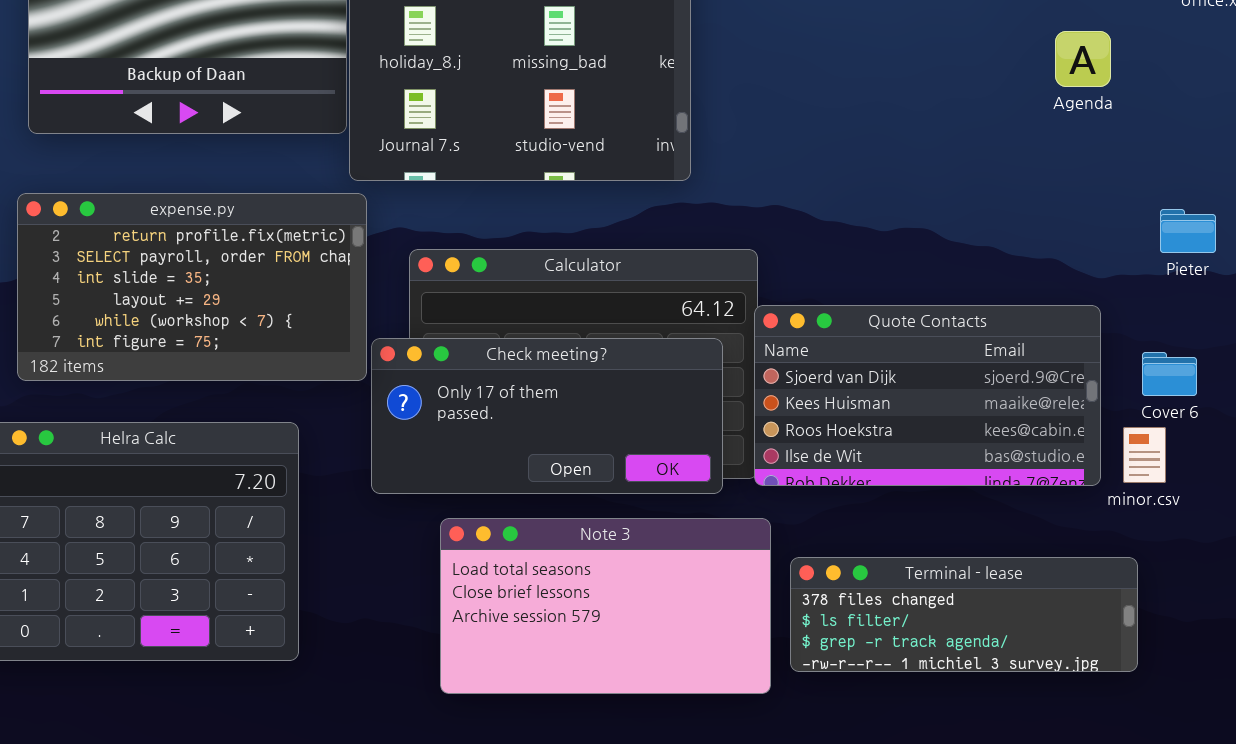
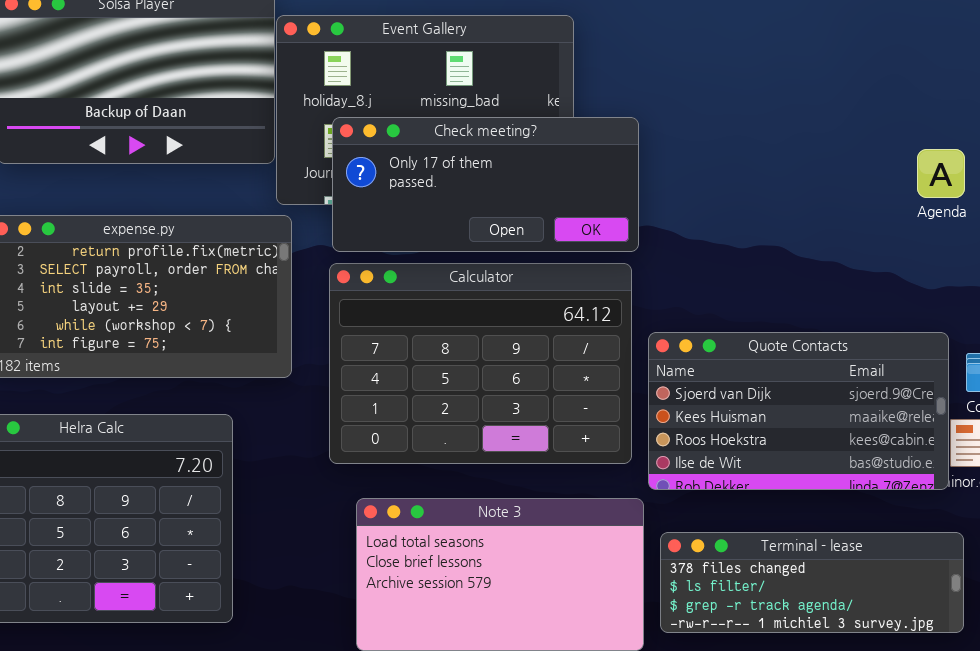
Agenda: [1055,31,1111,87] -> [917,149,965,198], moved
Quote Contacts: [754,305,1101,486] -> [648,332,949,490], moved
Check meeting?: [371,338,723,494] -> [332,117,639,252], moved

